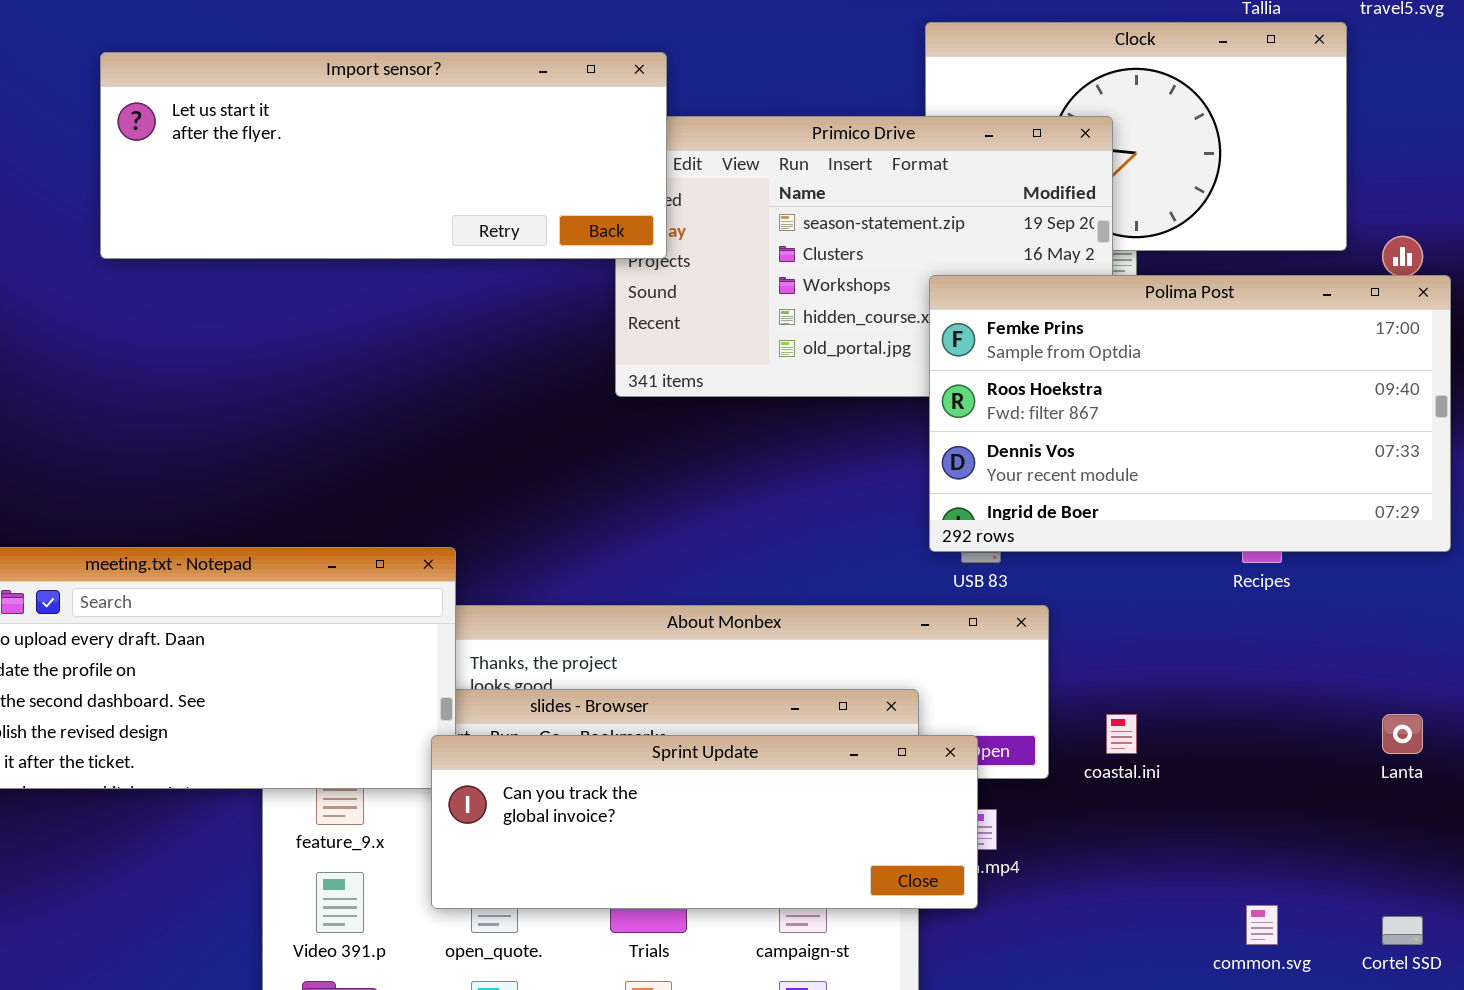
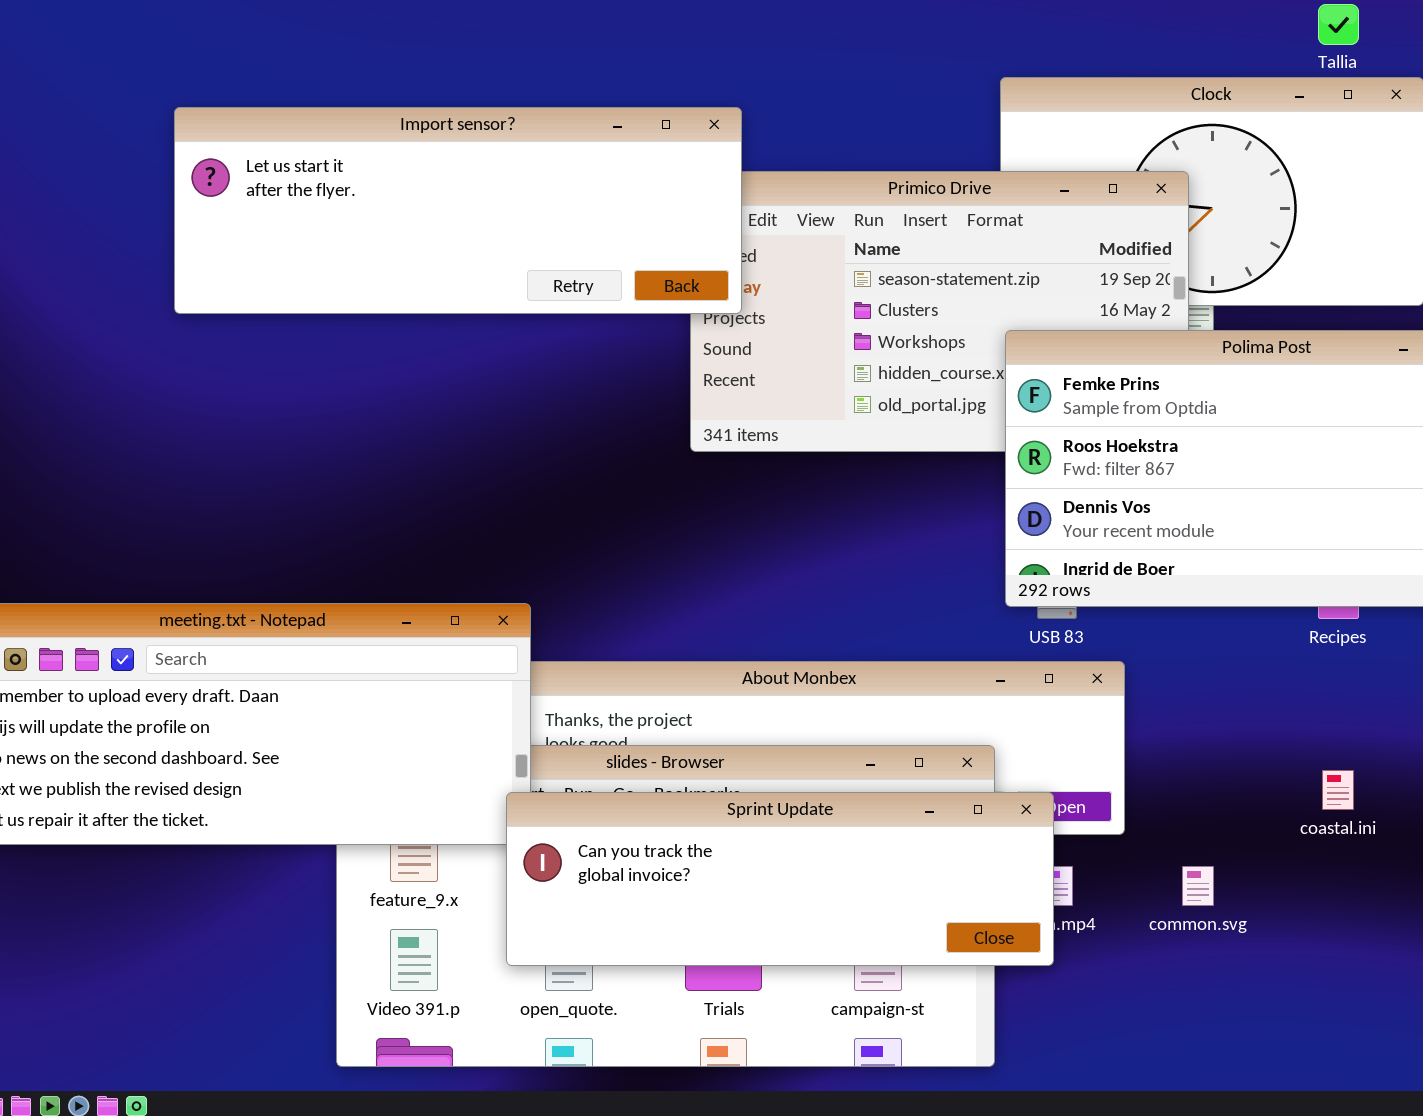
coastal.ini: [1106,714,1137,754] -> [1322,770,1354,810], moved
common.svg: [1246,905,1278,945] -> [1182,866,1214,906], moved

